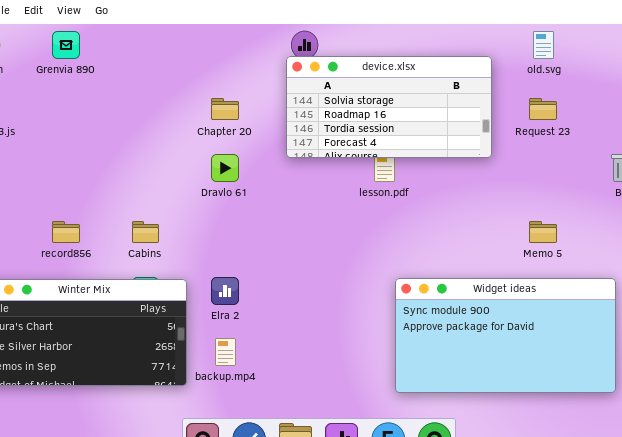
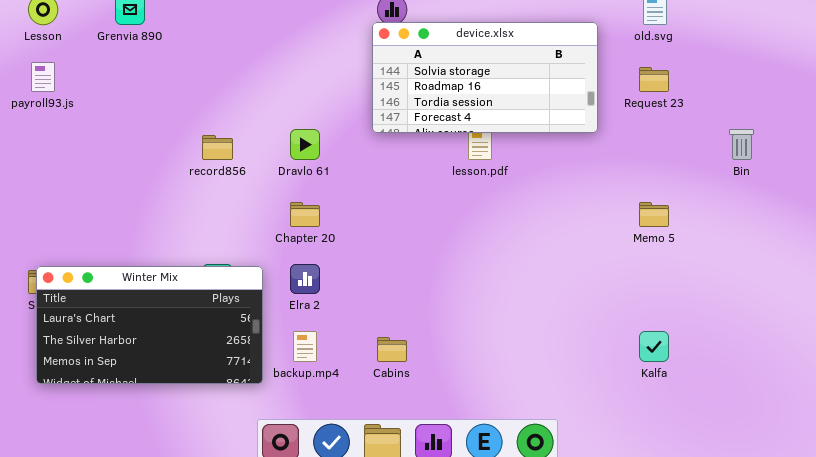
Chapter 20: [211,98,239,120] -> [290,202,320,227], moved
record856: [52,221,80,243] -> [202,135,233,160], moved
Cabins: [132,221,159,243] -> [377,337,407,362], moved
Widget ideas: [395,278,616,393] -> none, closed

